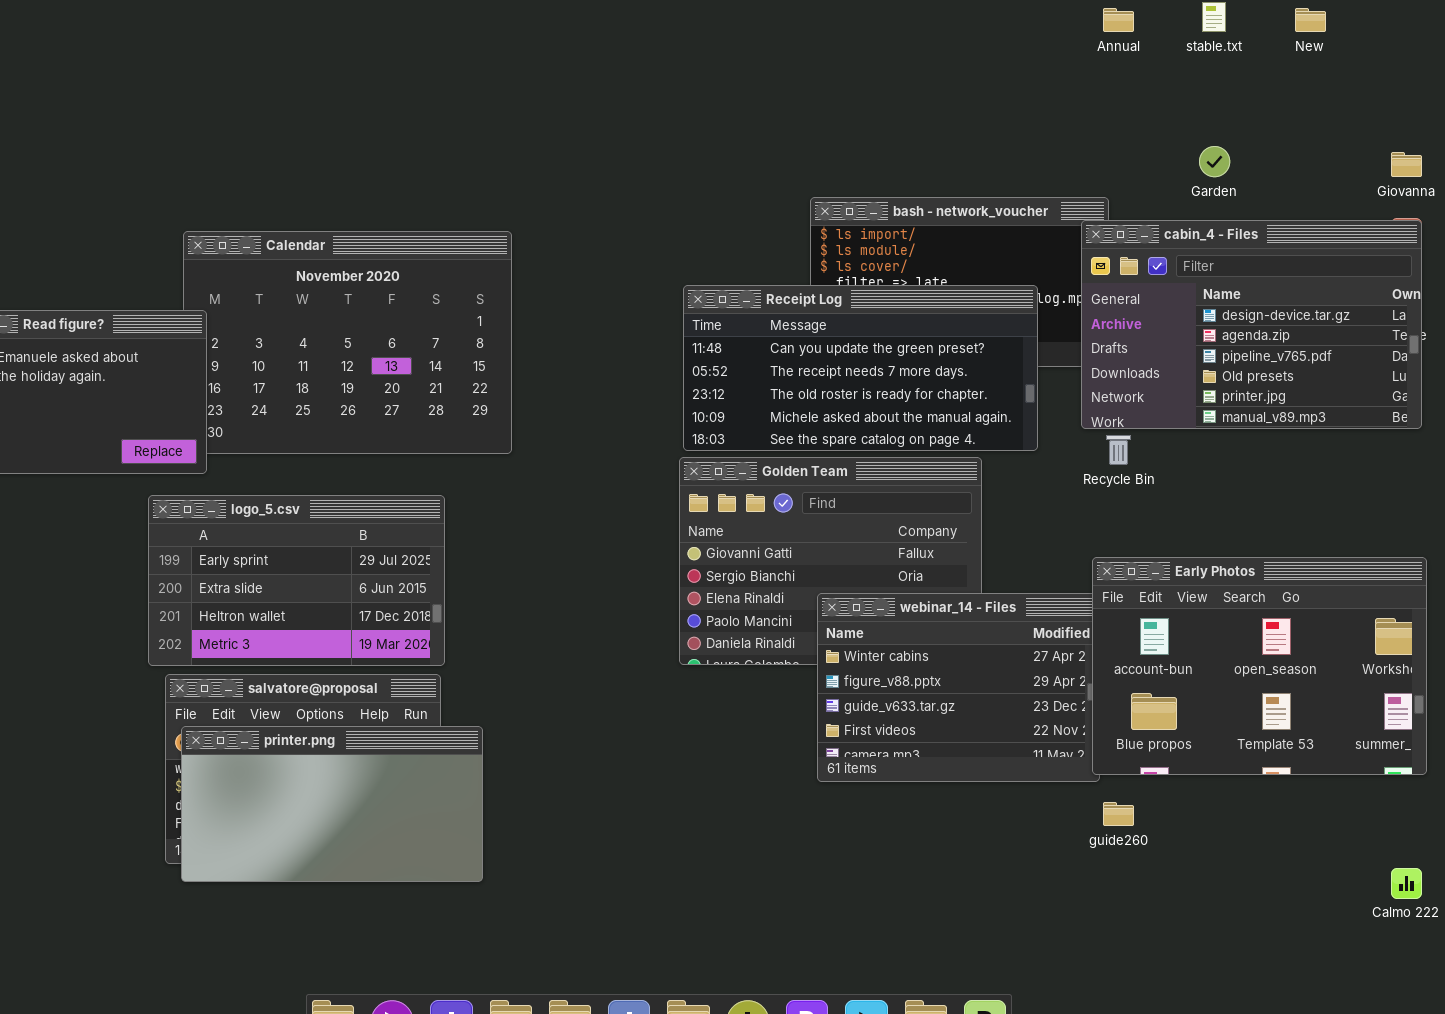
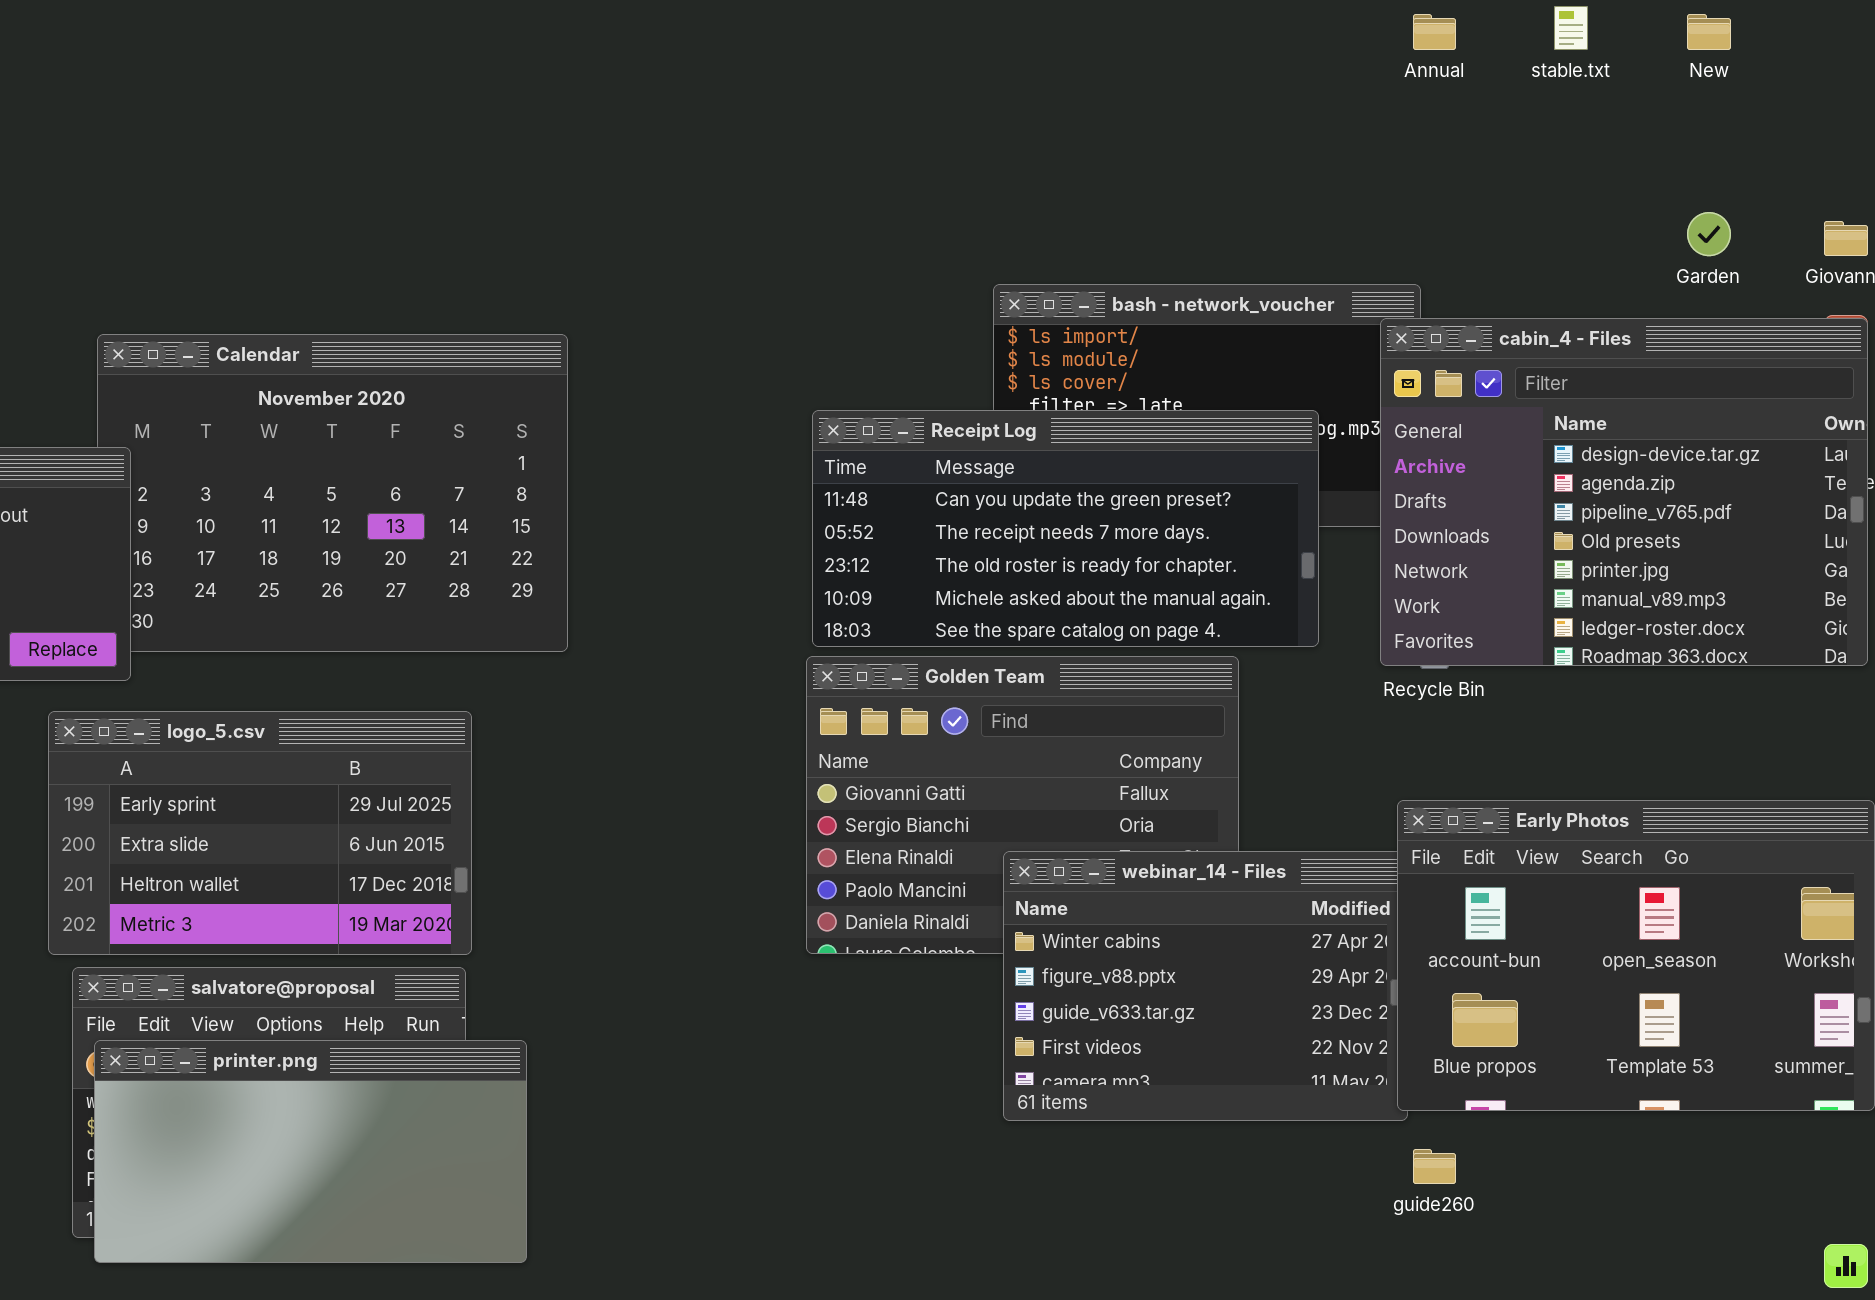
Garden: [1199,146,1230,177] -> [1687,212,1731,256], moved
cabin_4 - Files: [1081,220,1422,429] -> [1380,318,1868,666], resized

